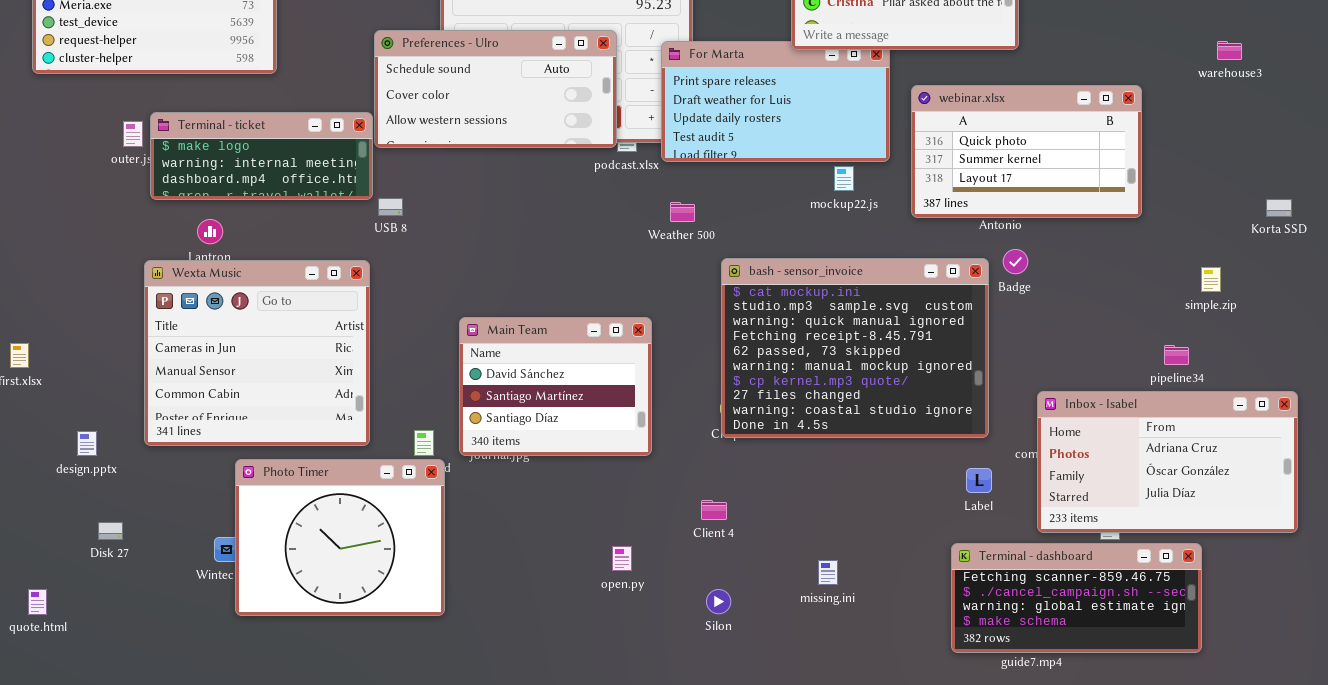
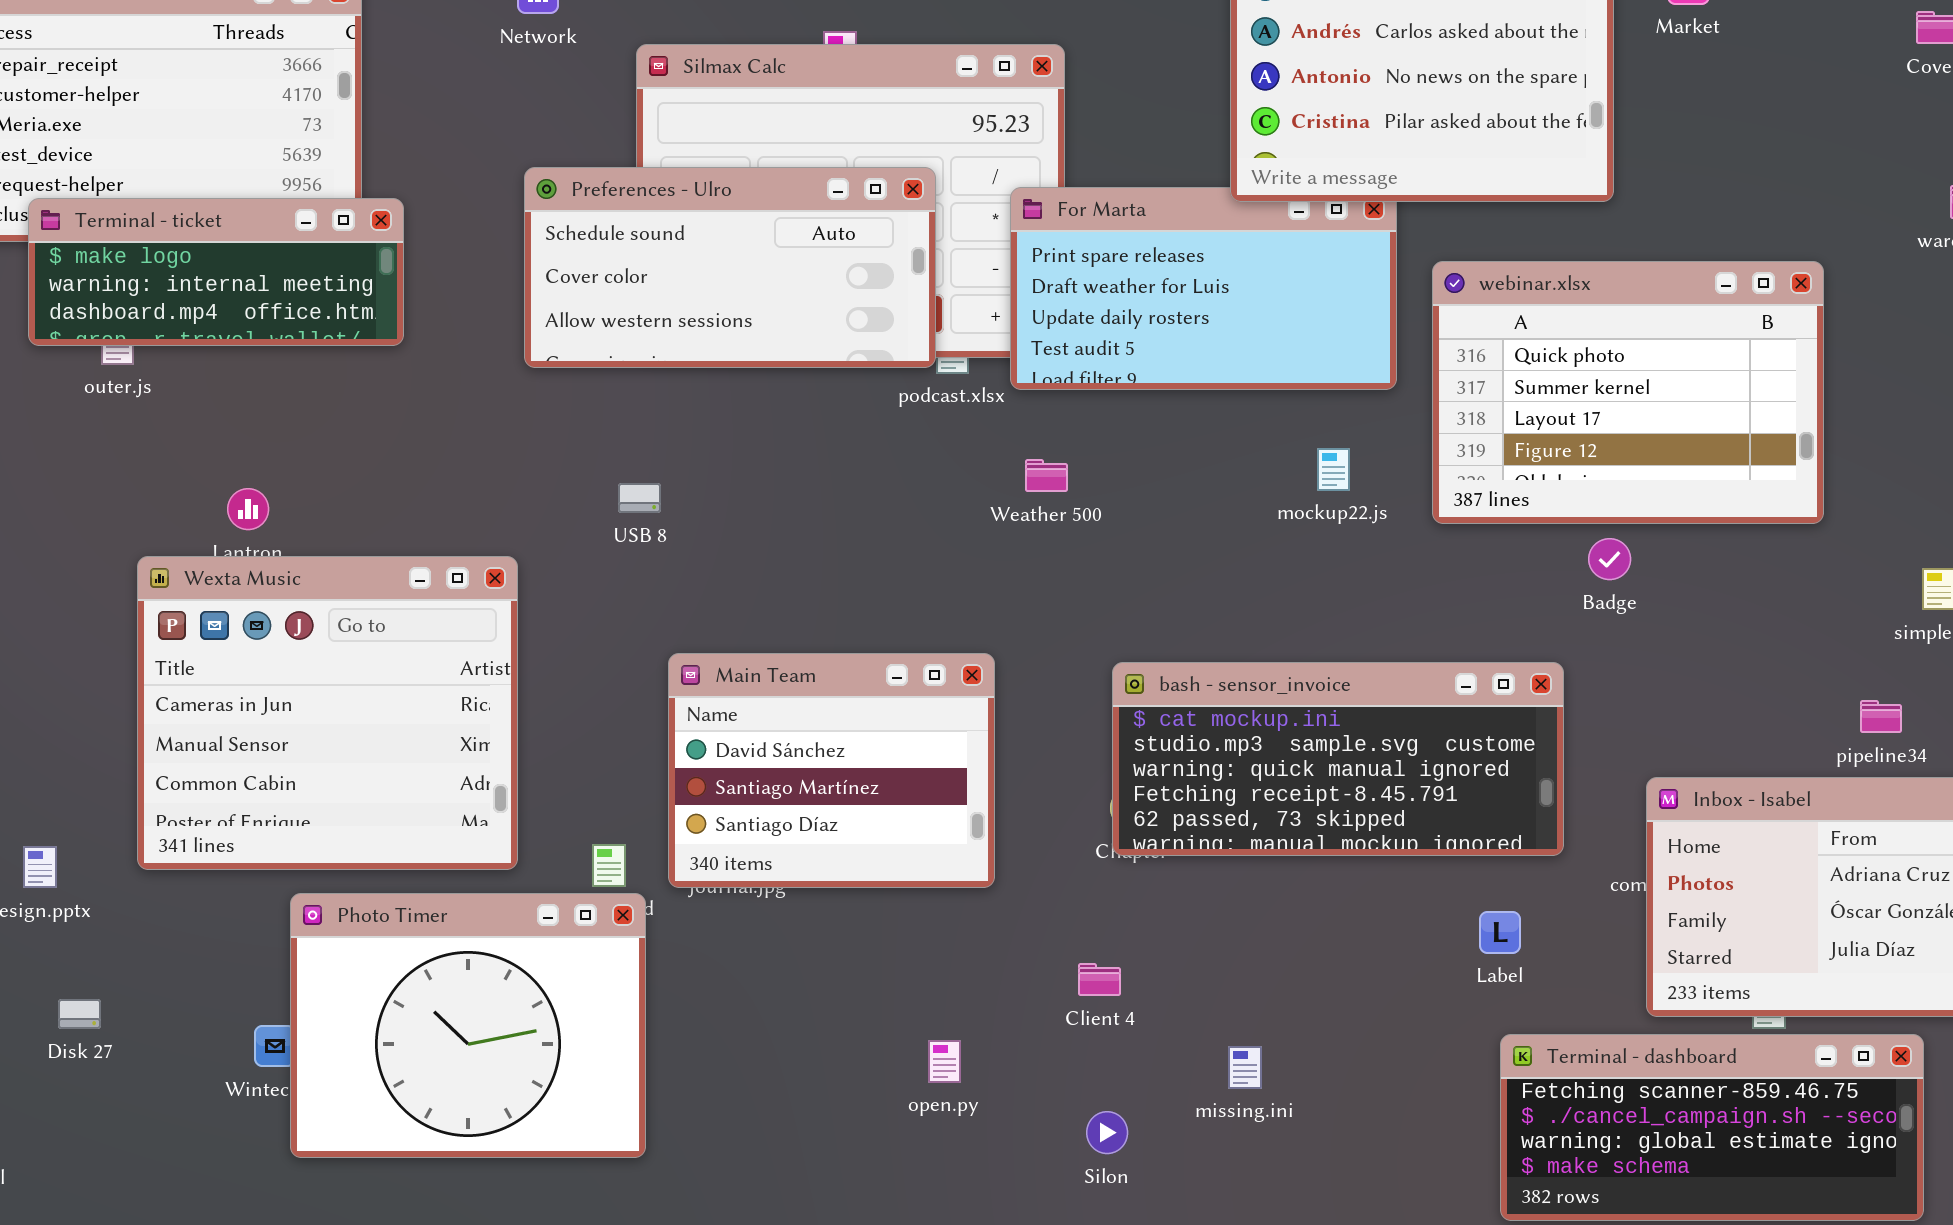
webinar.xlsx: [911,85,1142,218] -> [1432,261,1824,524], resized
Terminal - ticket: [150,112,373,200] -> [28,198,404,346], moved
mockup22.js: [834,166,854,191] -> [1317,448,1350,491], moved
USB 8: [378,198,403,216] -> [618,483,661,513], moved
bash - sensor_invoice: [721,258,989,438] -> [1112,662,1564,856], resized
Label: [966,468,992,493] -> [1479,911,1521,954], moved
missing.ini: [818,560,838,585] -> [1228,1046,1262,1089], moved

